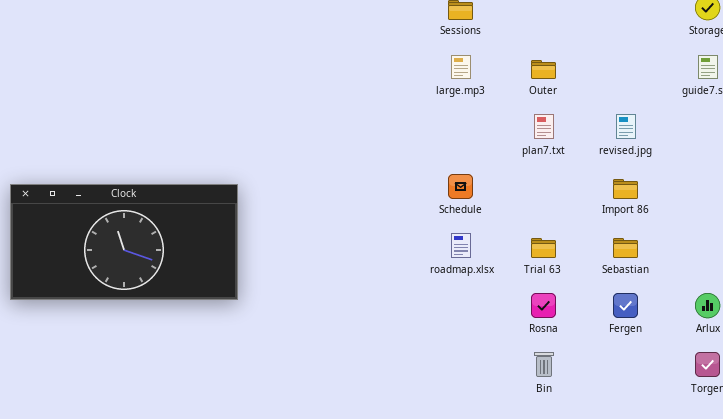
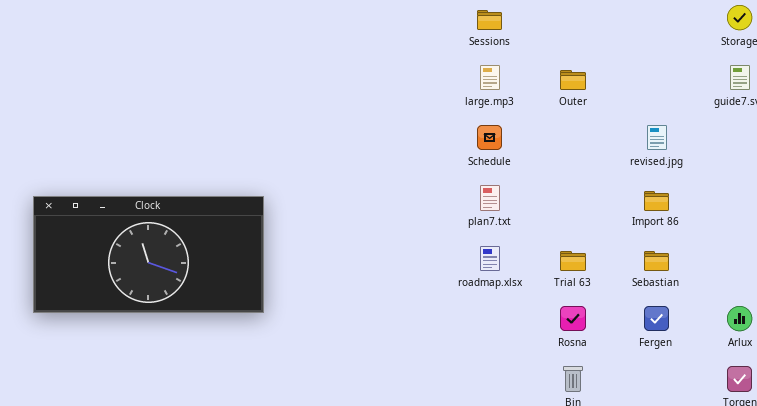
plan7.txt: [534,114,554,139] -> [480,185,500,211], moved
Schedule: [448,174,473,199] -> [477,125,502,150], moved

